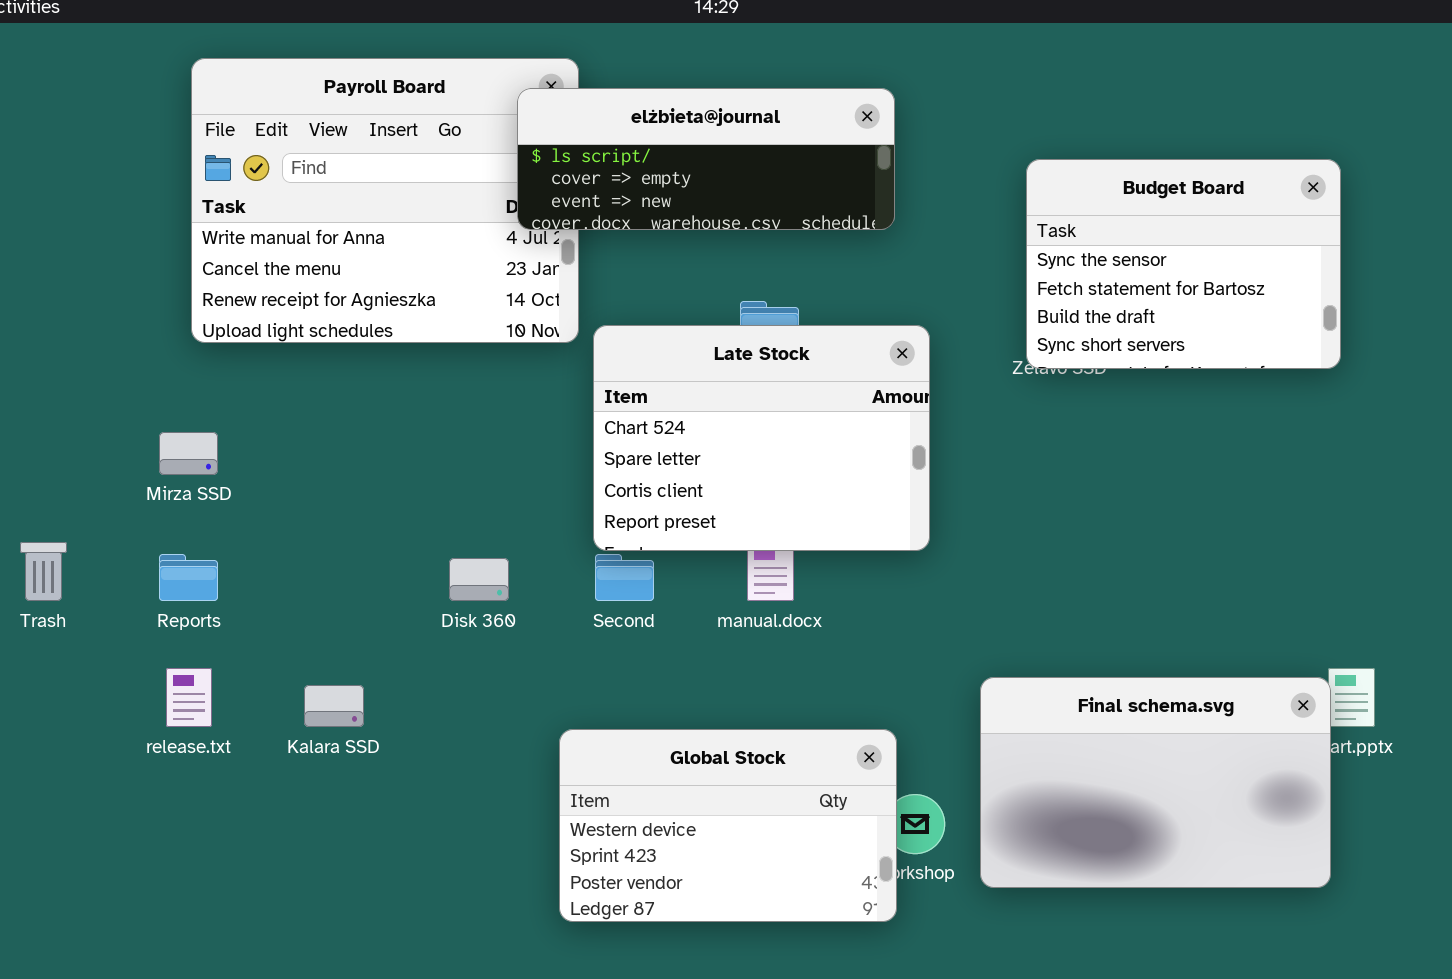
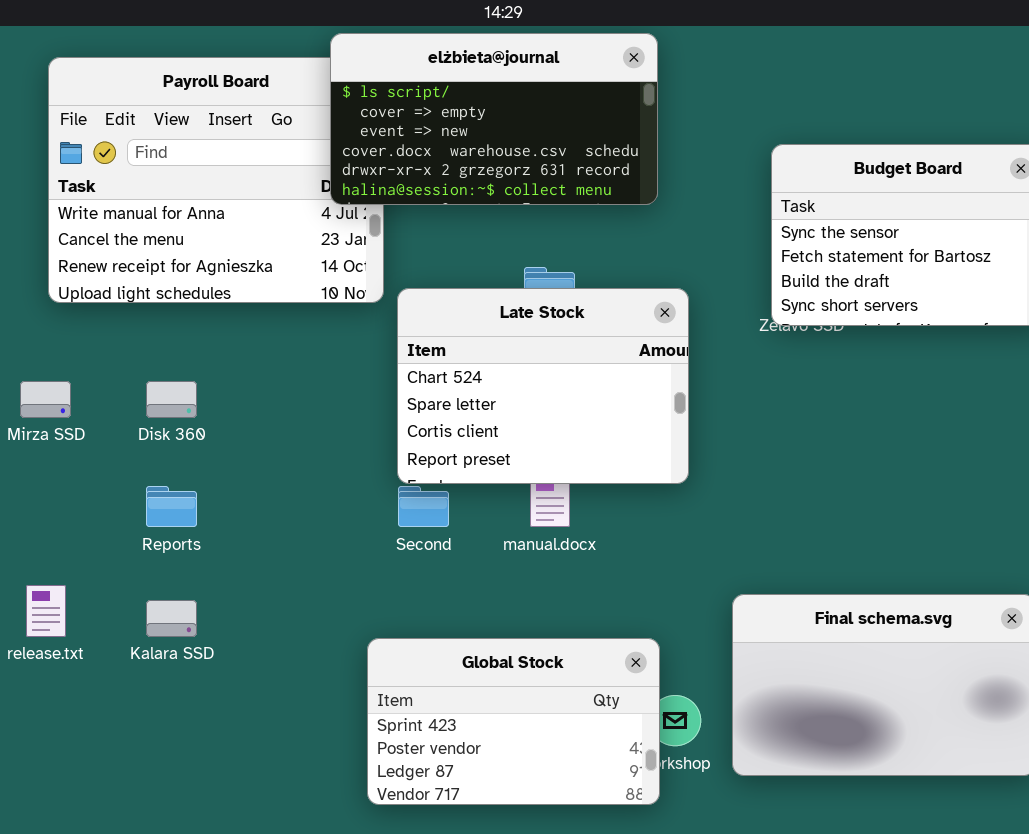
elżbieta@journal: [517,88,895,230] -> [330,33,658,205], resized
Reports: [159,554,218,601] -> [146,486,197,527], moved
Disk 360: [449,558,509,601] -> [146,381,197,418], moved
Global Stock: [559,729,897,922] -> [367,638,660,805], scrolled down 1 row

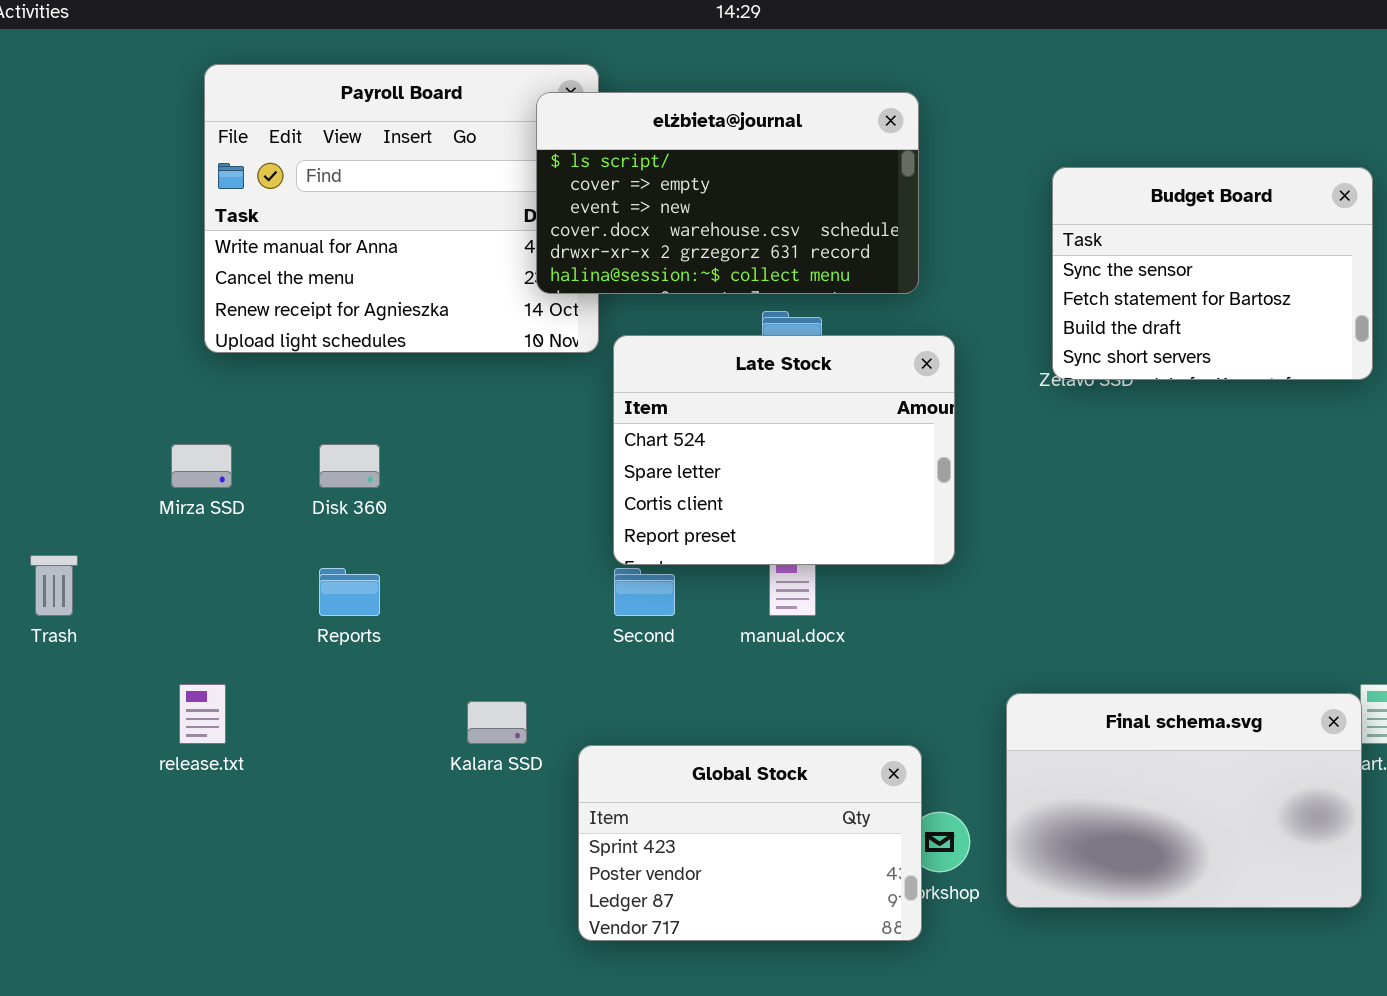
elżbieta@journal: [330,33,658,205] -> [536,92,919,294], moved
Kalara SSD: [146,600,197,637] -> [467,701,527,744], moved

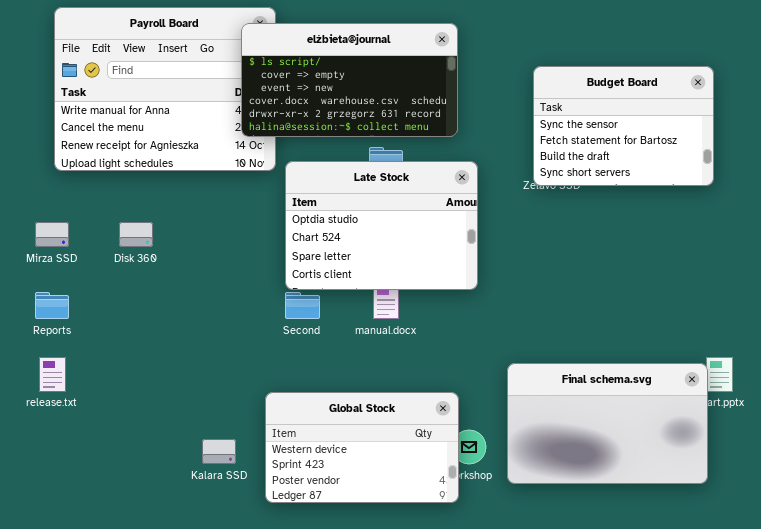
Late Stock: [613,335,955,565] -> [285,161,478,290], scrolled up 1 row
Reports: [319,568,380,616] -> [35,292,69,319], moved
Kalara SSD: [467,701,527,744] -> [202,439,236,464], moved
Global Stock: [578,745,922,941] -> [265,392,459,503], scrolled up 1 row

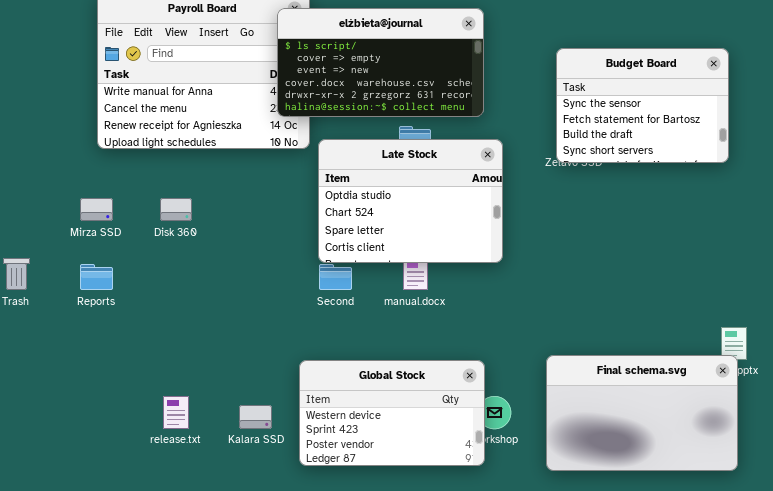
release.txt: [39,357,66,392] -> [163,396,189,429], moved
Final schema.svg: [507,363,708,484] -> [546,355,738,471], moved

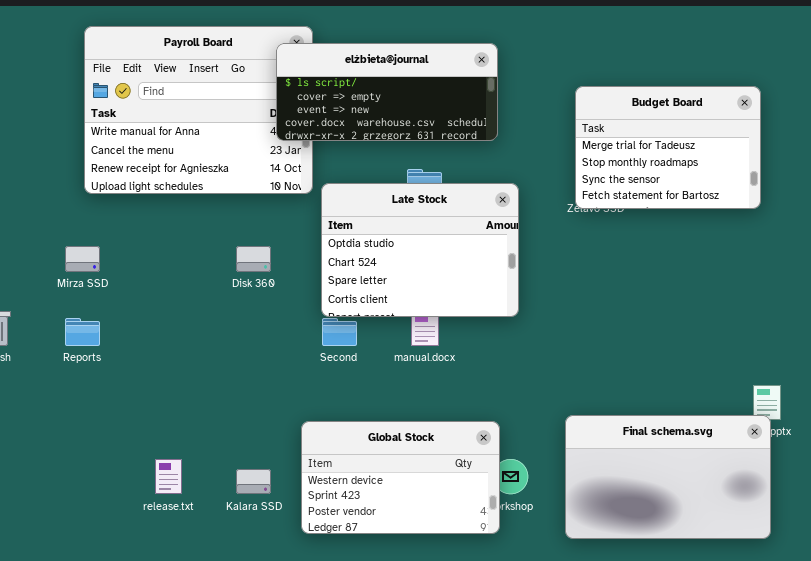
elżbieta@journal: [277,8,484,117] -> [276,43,498,141], resized
Budget Board: [556,48,729,163] -> [575,86,761,209], scrolled up 2 rows
Disk 360: [160,198,192,221] -> [236,246,271,272], moved

